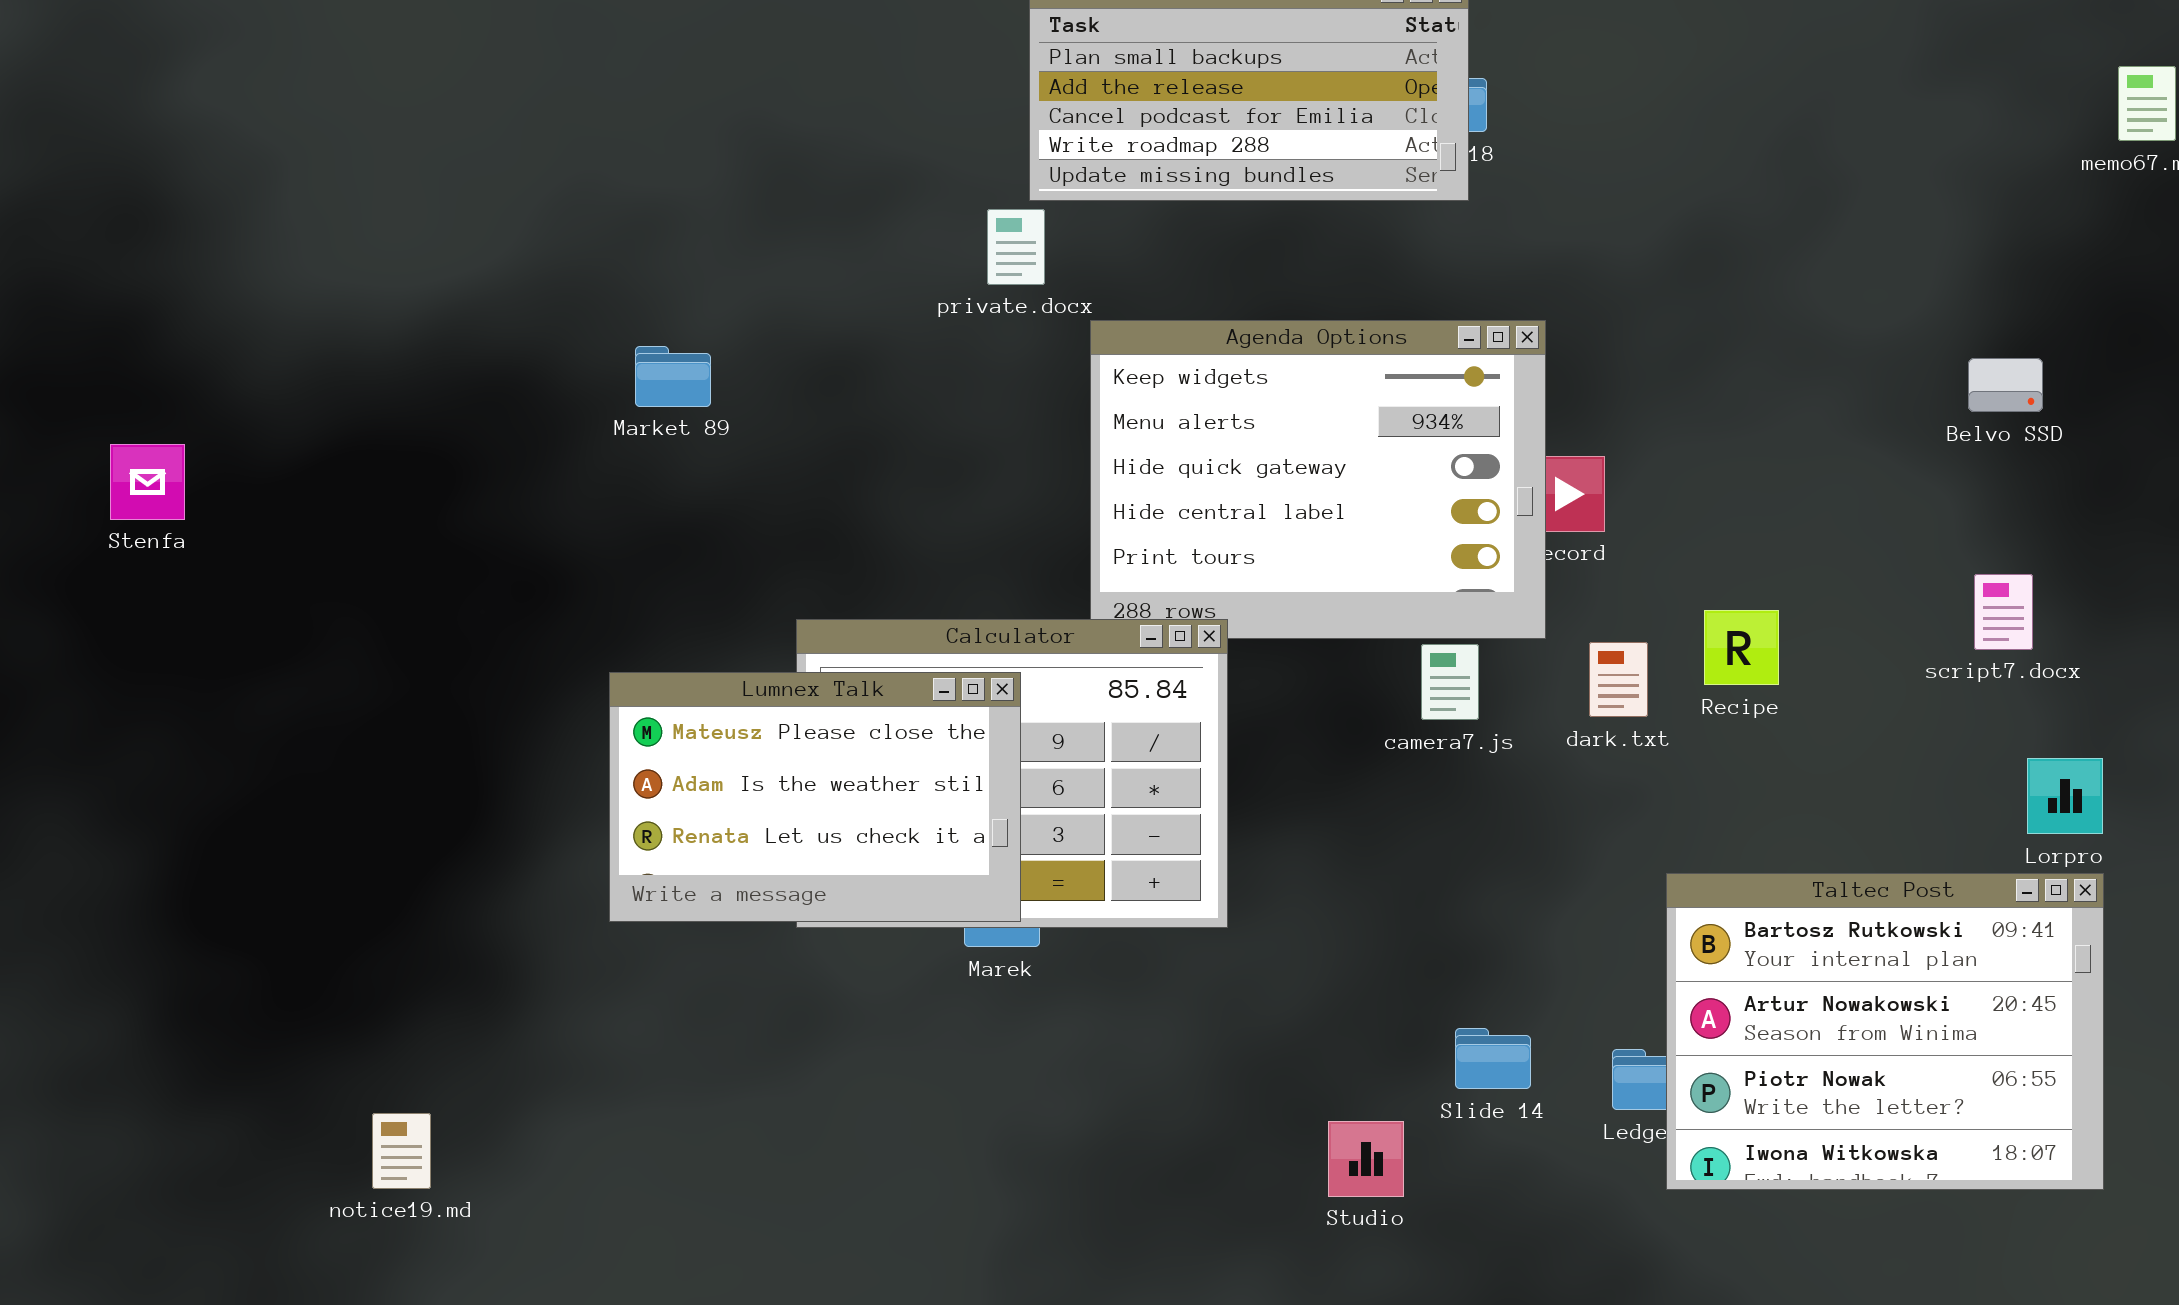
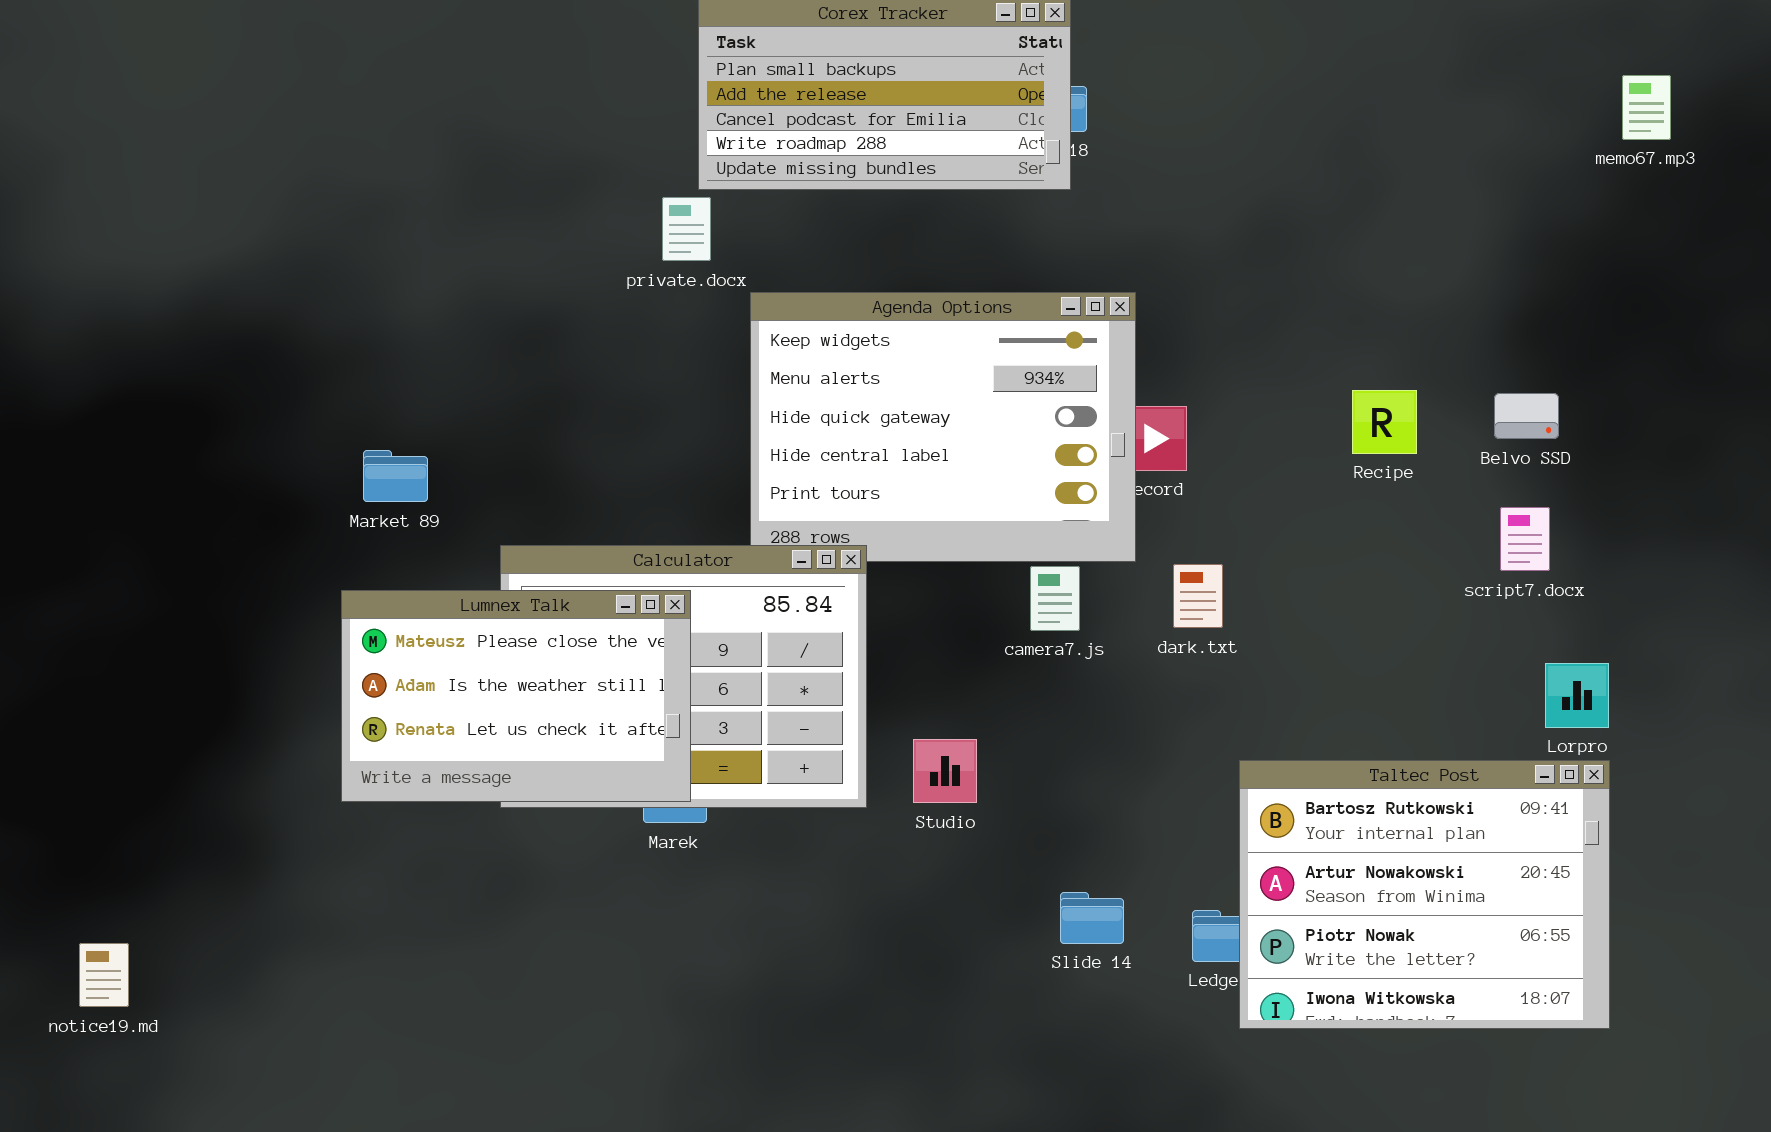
Market 89: [635,346,711,407] -> [363,450,428,502], moved
Belvo SSD: [1968,358,2043,412] -> [1494,393,1559,439], moved
Recipe: [1704,610,1779,685] -> [1352,390,1417,454], moved
notice19.md: [372,1113,431,1189] -> [79,943,129,1007], moved
Studio: [1328,1121,1404,1197] -> [913,739,977,803], moved

